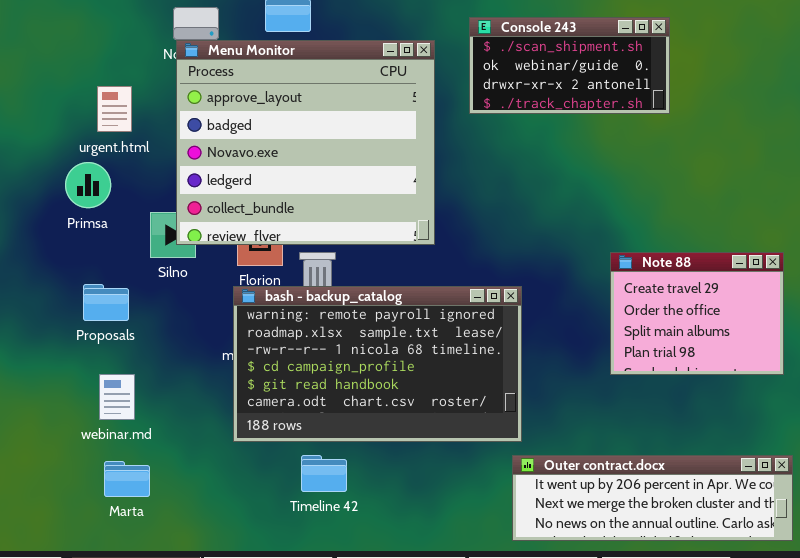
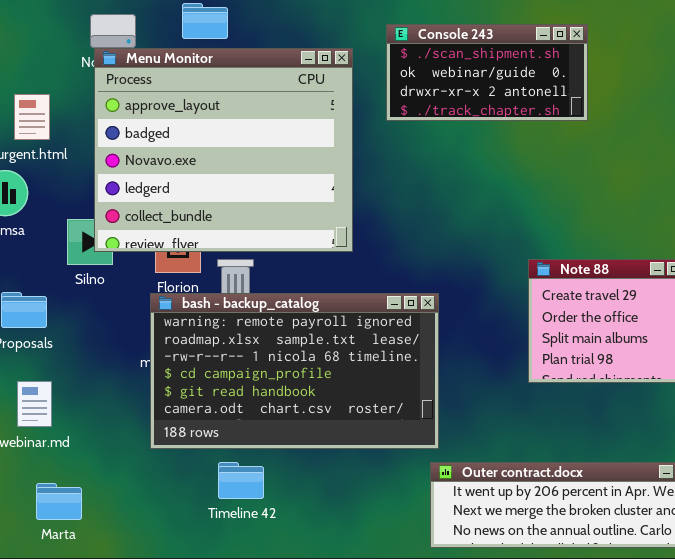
Marta: [104,461,150,497] -> [36,483,82,520], moved

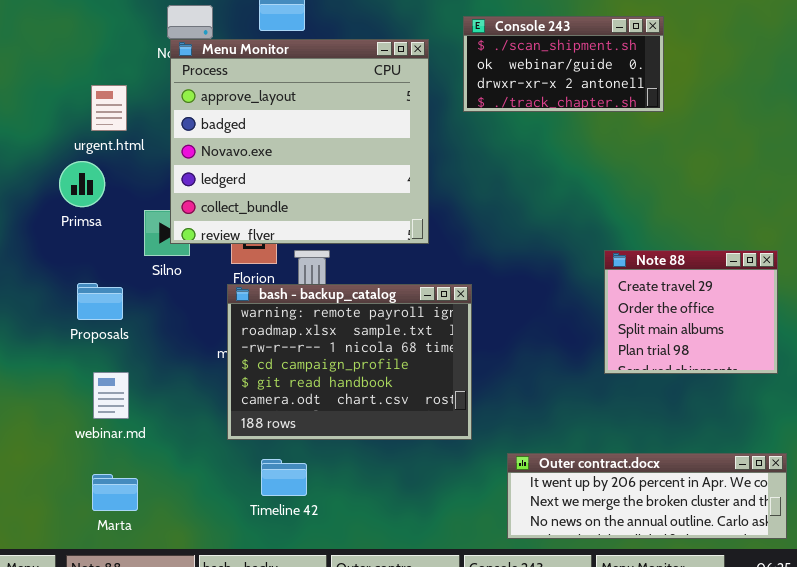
bash - backup_catalog: [150,293,439,449] -> [227,284,472,440], resized
Timeline 42: [218,462,264,499] -> [261,459,307,496], moved
Marta: [36,483,82,520] -> [92,474,138,511], moved

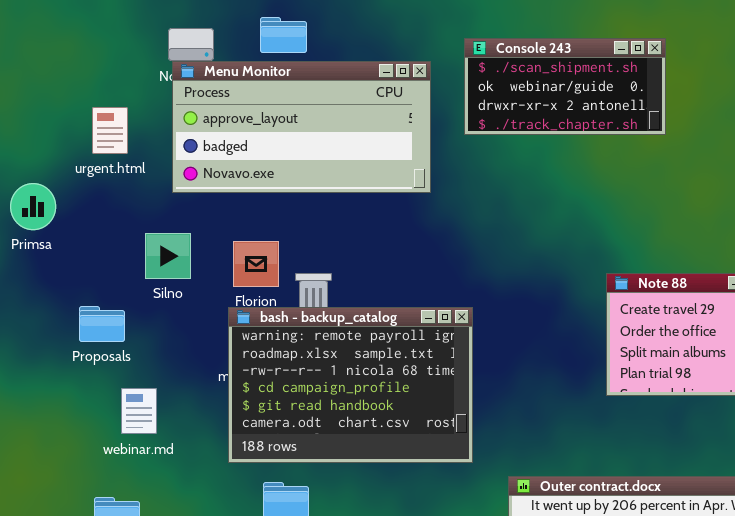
Menu Monitor: [170,39,429,244] -> [172,61,431,193], resized
Primsa: [59,161,105,207] -> [10,183,56,230], moved
webinar.md: [93,372,129,419] -> [121,388,157,434], moved

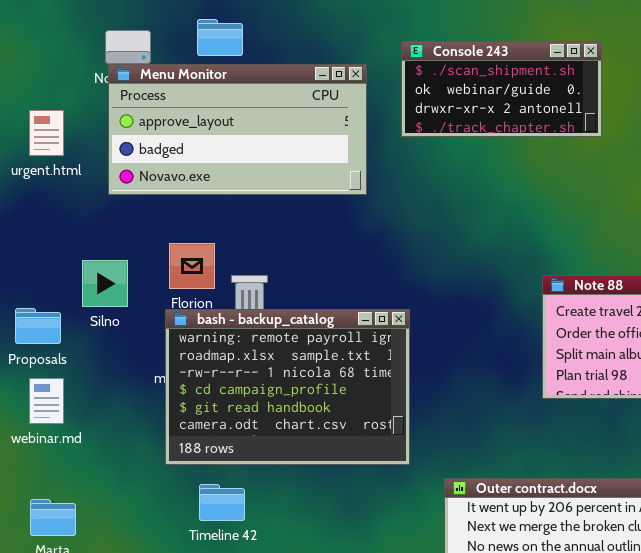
Silno: [145,233,191,279] -> [82,260,128,307], moved
webinar.md: [121,388,157,434] -> [29,378,64,424], moved

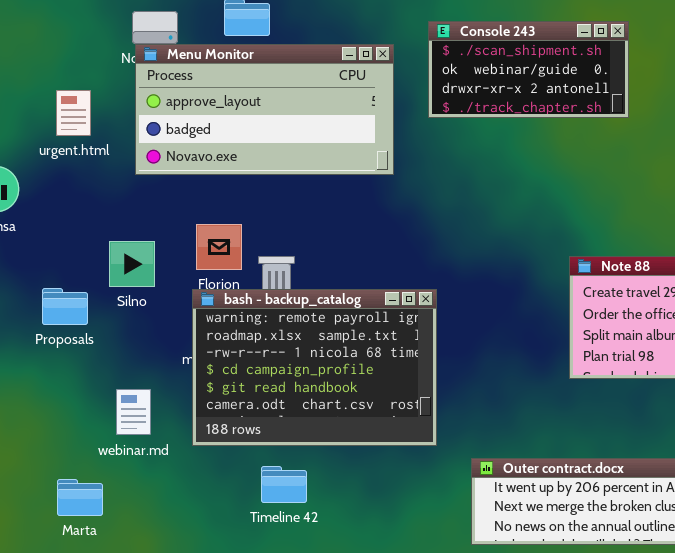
webinar.md: [29,378,64,424] -> [116,389,151,435], moved
Timeline 42: [199,484,245,521] -> [261,466,307,503], moved

